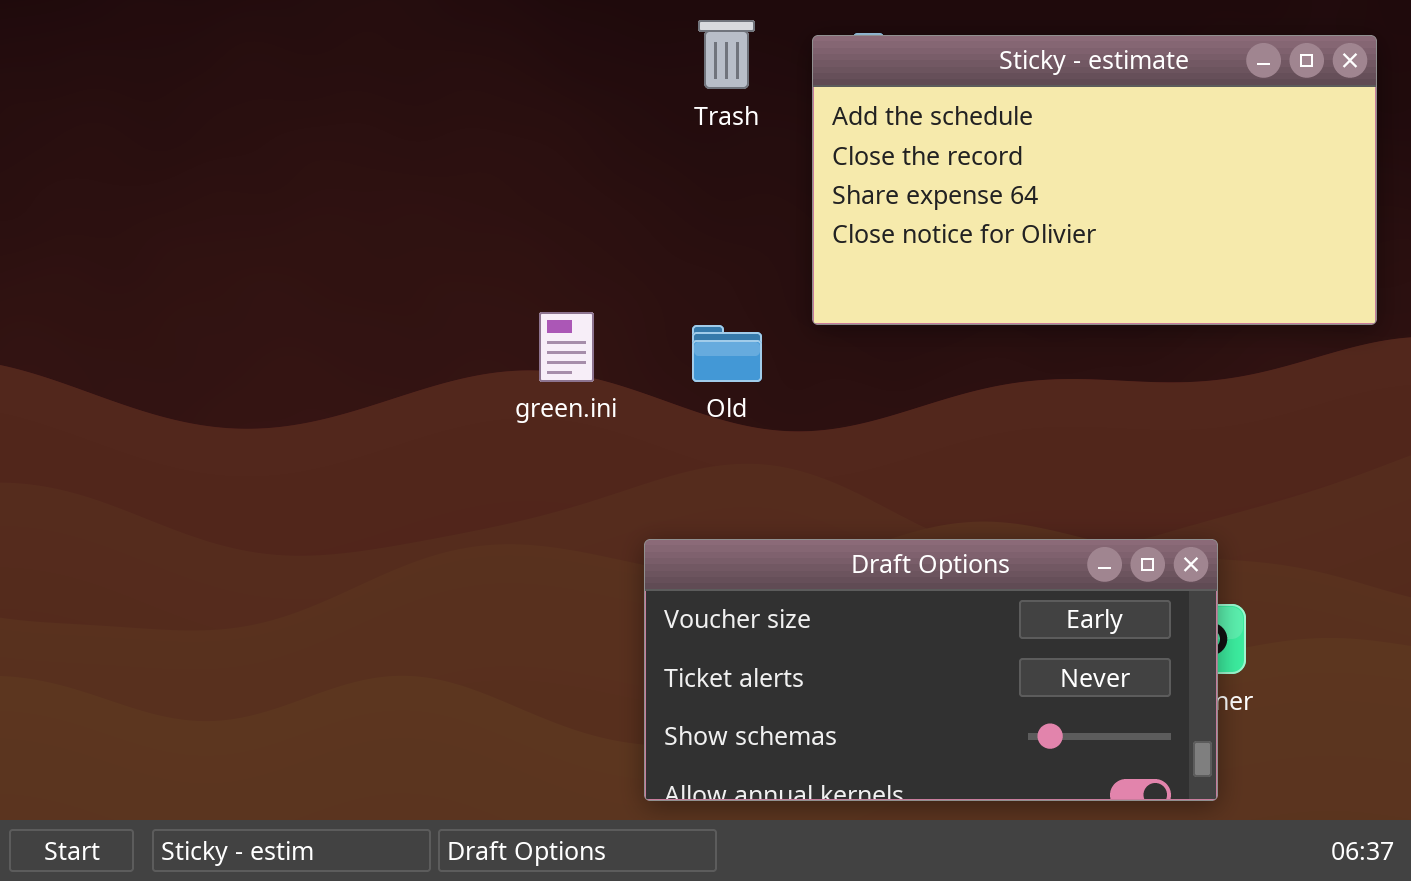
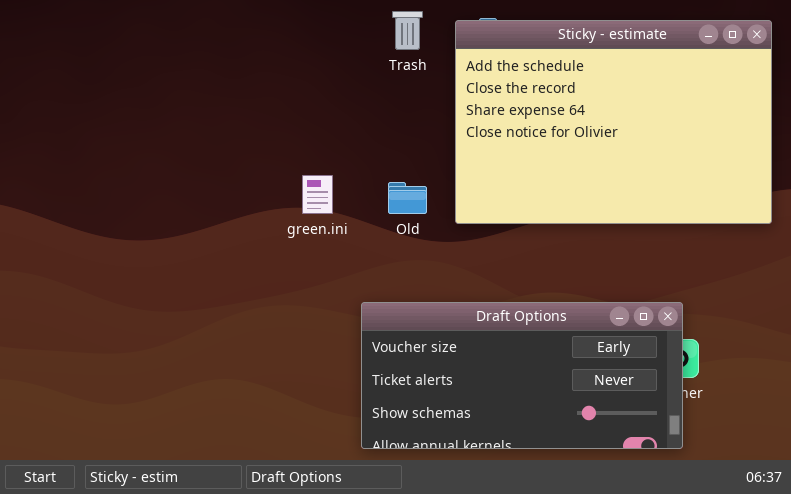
Sticky - estimate: [812,35,1377,325] -> [455,20,772,224], resized

